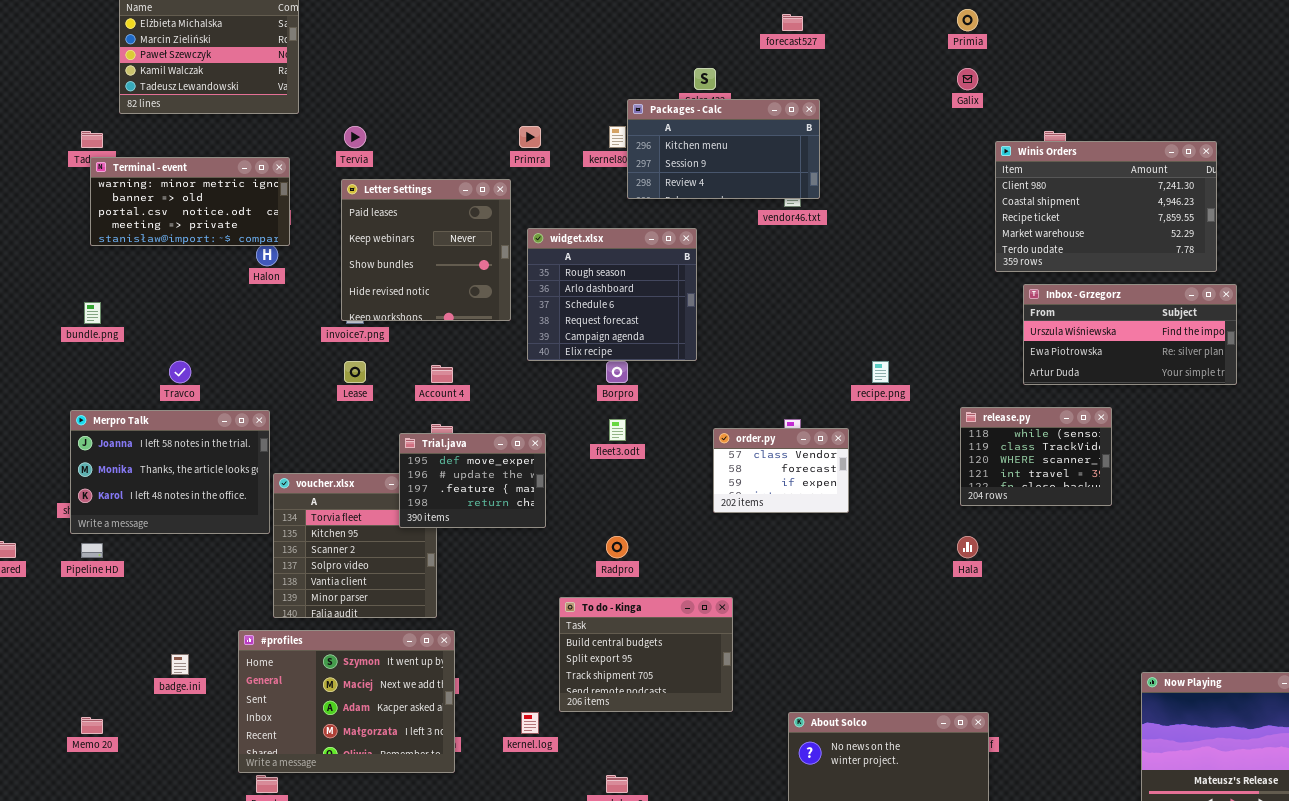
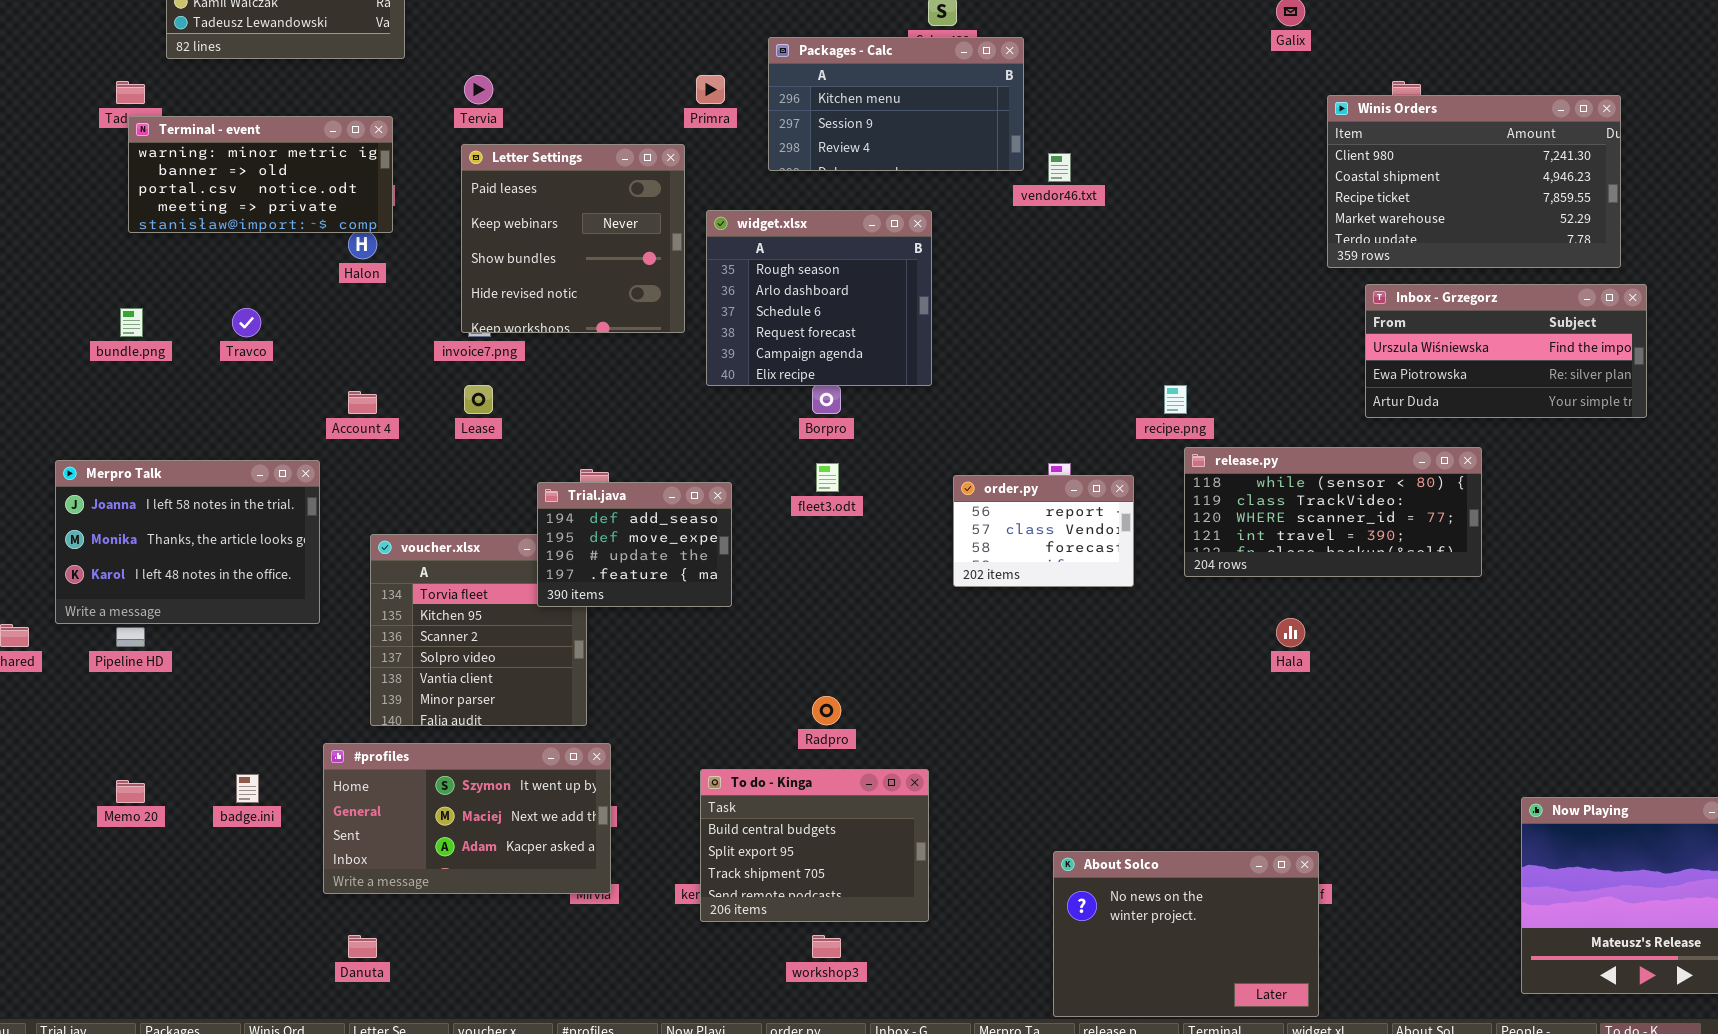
Packages - Calc: [627,99,820,199] -> [768,37,1024,171], moved
Travco: [169,361,191,383] -> [232,308,261,337], moved
Account 4: [431,365,453,383] -> [348,391,377,414], moved
release.py: [960,407,1112,506] -> [1184,447,1482,577], resized
Merpro Talk: [70,410,270,534] -> [55,460,320,624], moved
order.py: [713,428,849,513] -> [953,475,1134,587], scrolled up 1 row
Trial.java: [399,433,546,528] -> [537,482,732,607], scrolled up 1 row
Radpro: [606,536,628,558] -> [812,696,841,725], moved
To do - Kinga: [559,597,733,712] -> [700,769,929,922], moved
#profiles: [238,630,455,773] -> [323,743,611,894], resized
Memo 20: [81,717,103,734] -> [116,780,145,803], moved

